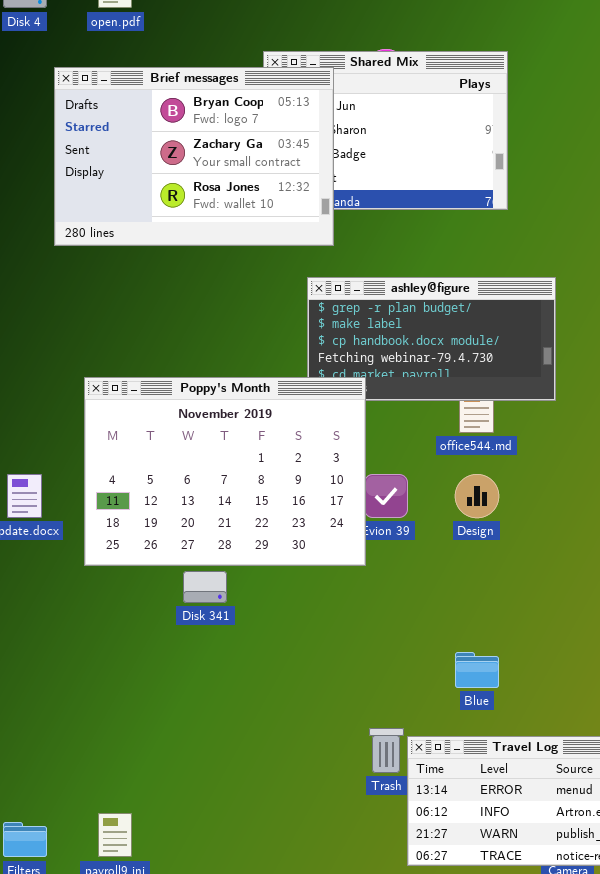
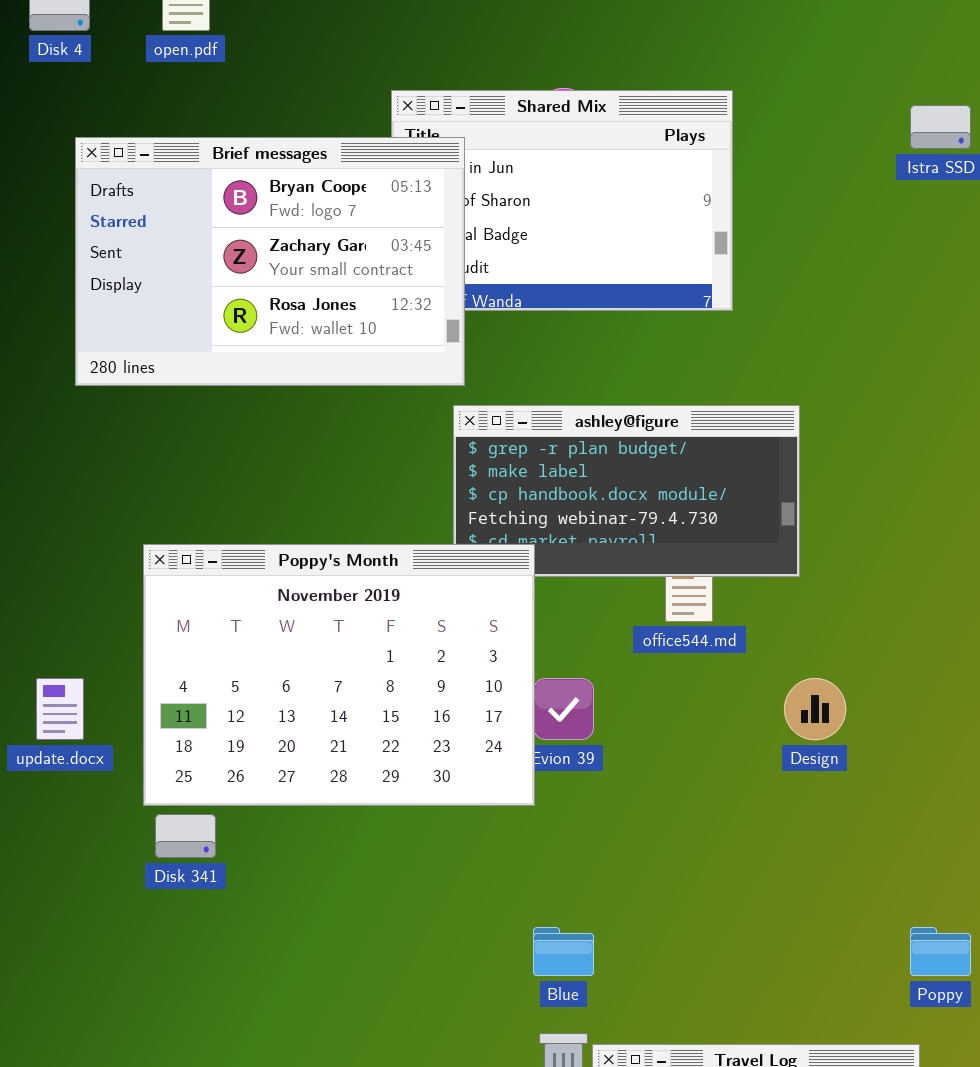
Brief messages: [54,67,334,246] -> [75,137,465,386], moved
Design: [455,474,499,518] -> [784,678,846,740], moved
Disk 341: [183,571,227,603] -> [155,814,216,858], moved
Blue: [455,652,499,688] -> [533,927,594,976], moved

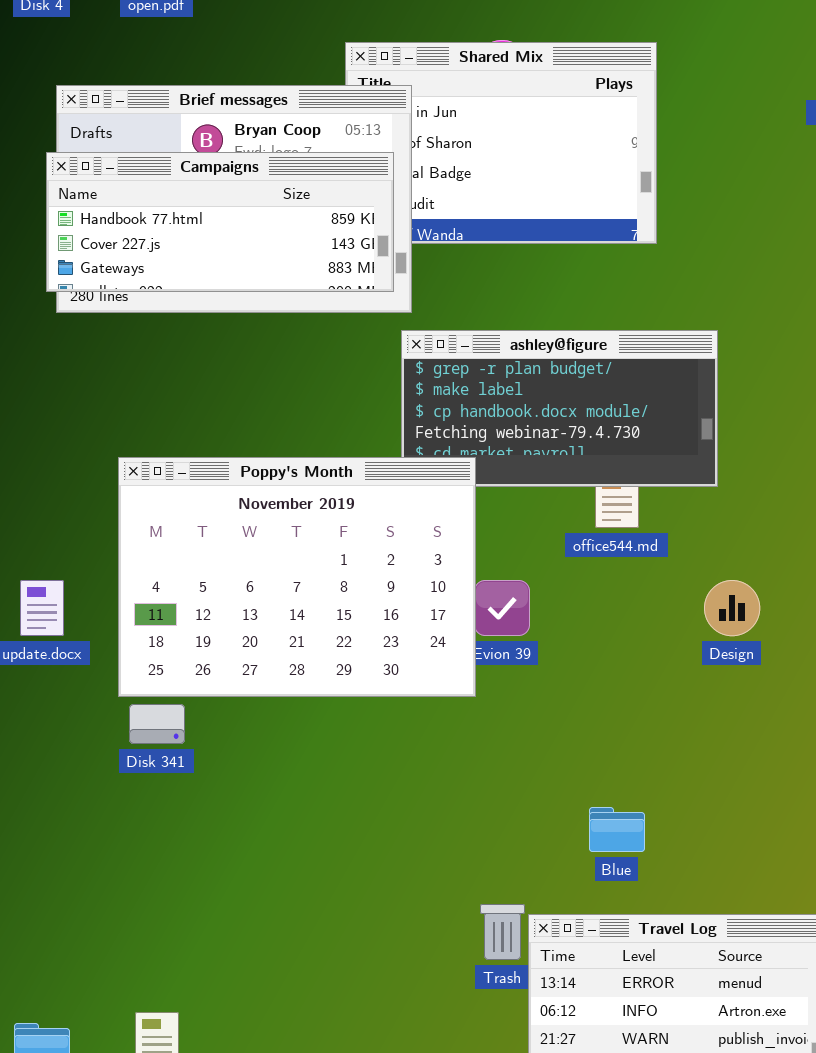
Campaigns: none -> [46,152,394,292], opened
Blue: [533,927,594,976] -> [589,807,645,852], moved

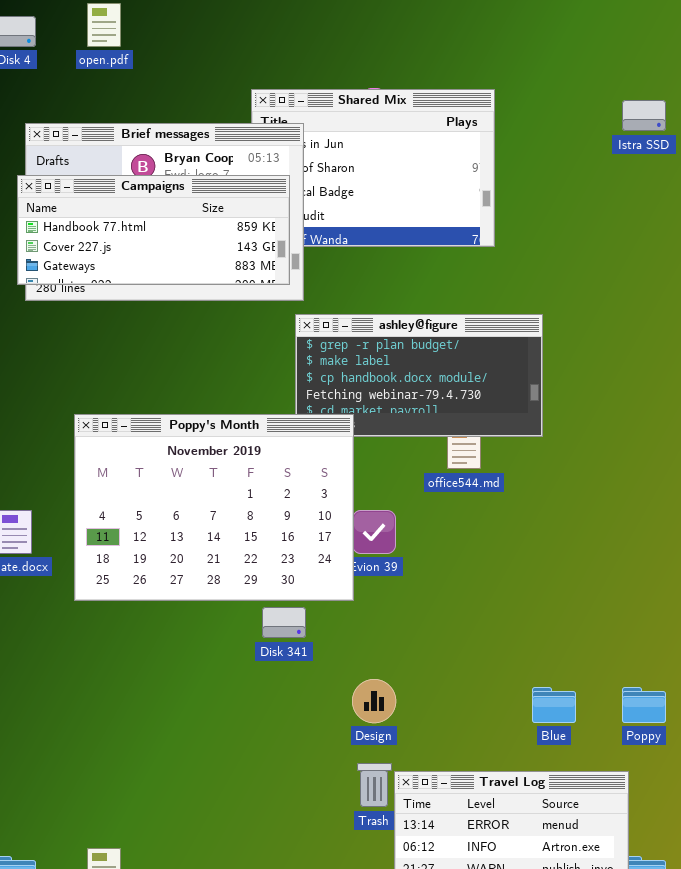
Design: [704,580,760,636] -> [352,679,396,723], moved
Disk 341: [129,704,185,744] -> [262,607,306,638], moved
Blue: [589,807,645,852] -> [532,687,576,723], moved

